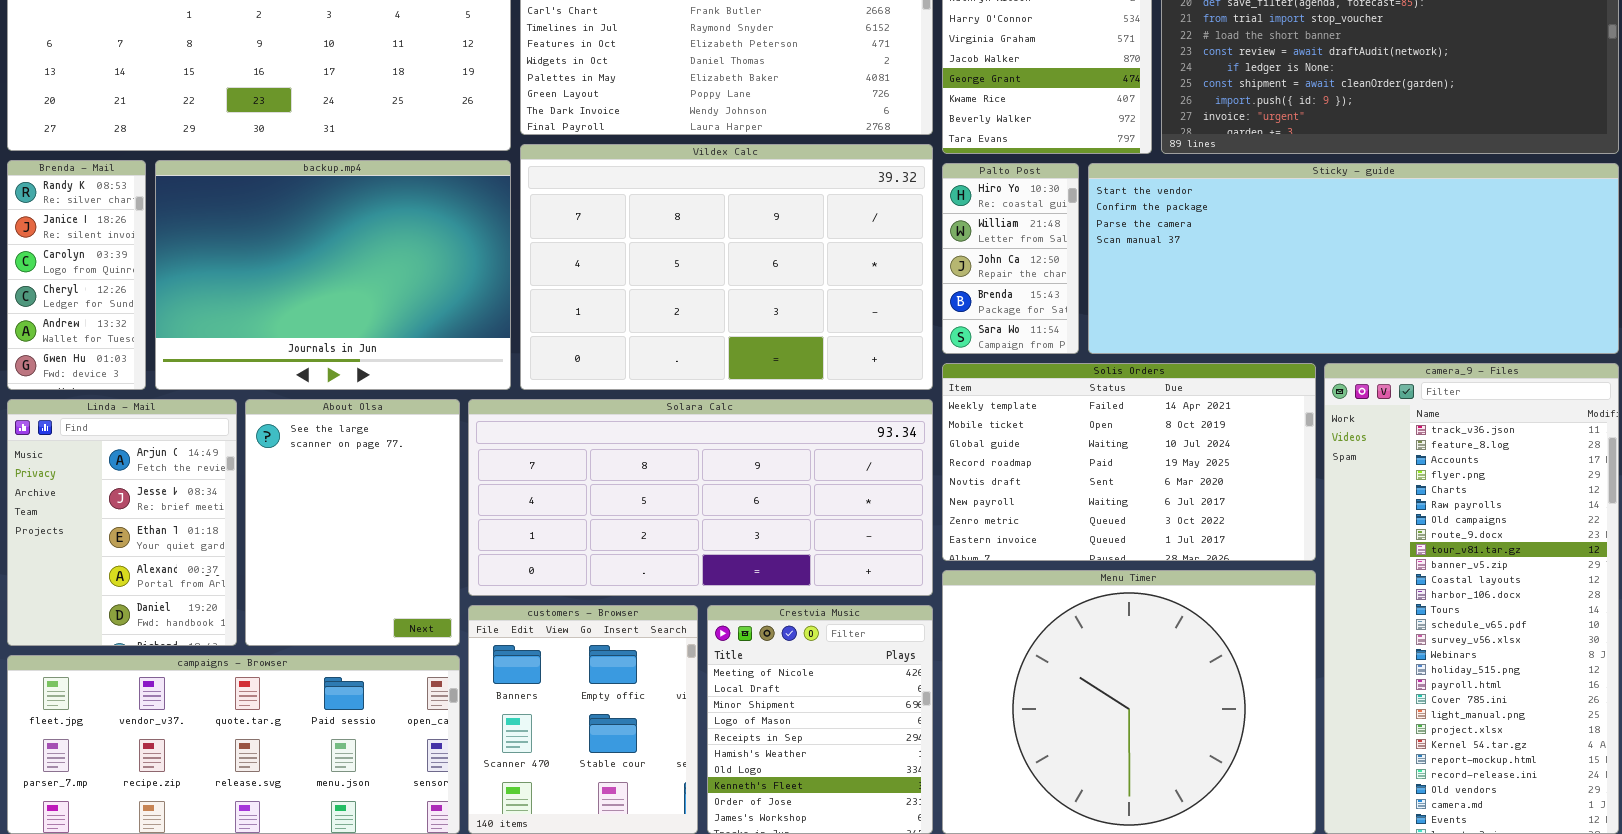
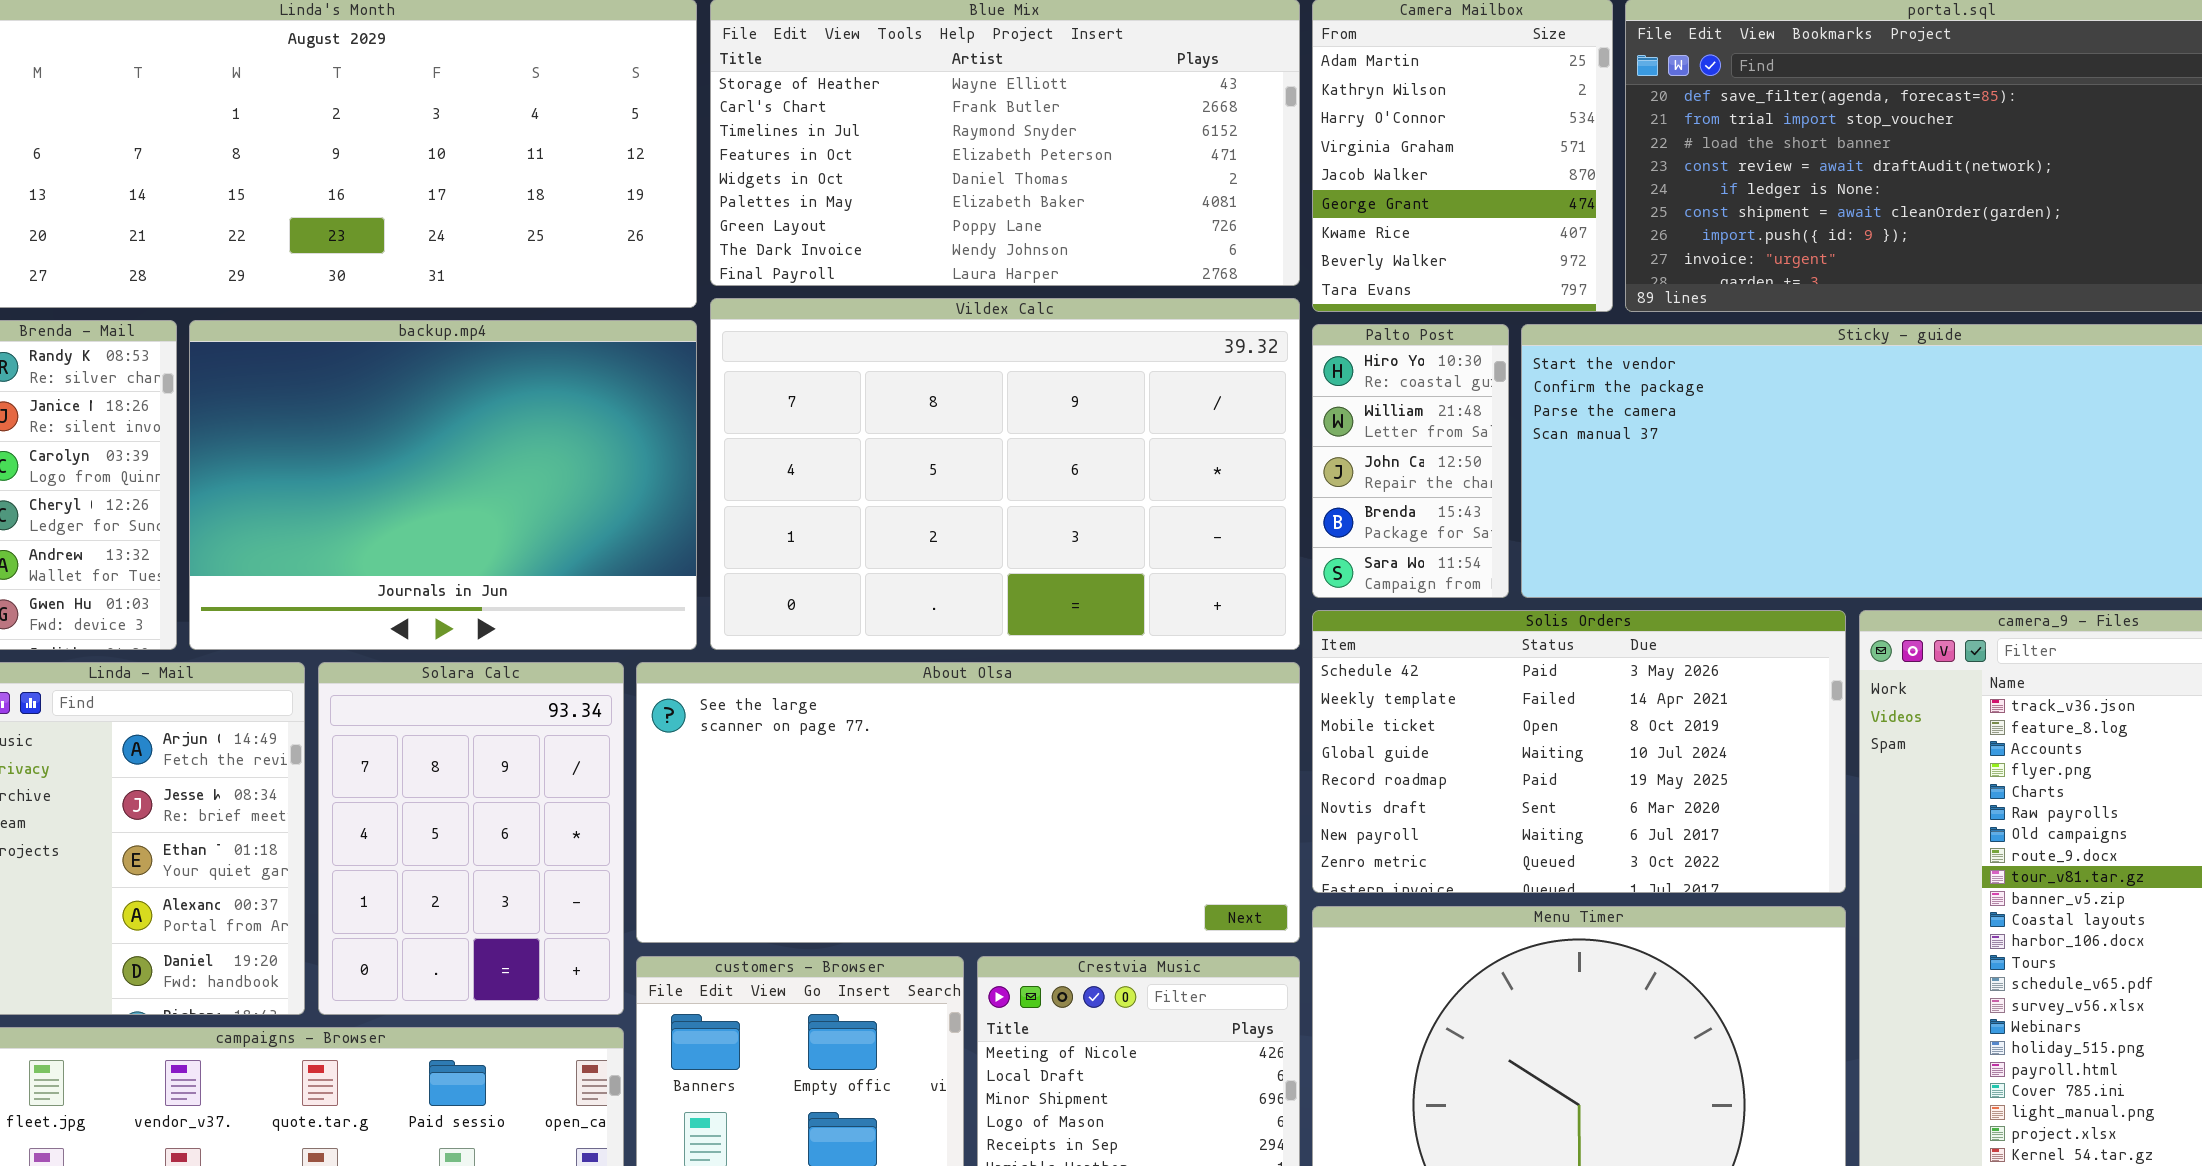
Solis Orders: [942,363,1316,561] -> [1312,610,1846,893], scrolled up 1 row
About Olsa: [245,399,460,646] -> [636,662,1300,943], moved, resized
Solara Calc: [468,399,933,596] -> [318,662,624,1015], moved, resized

